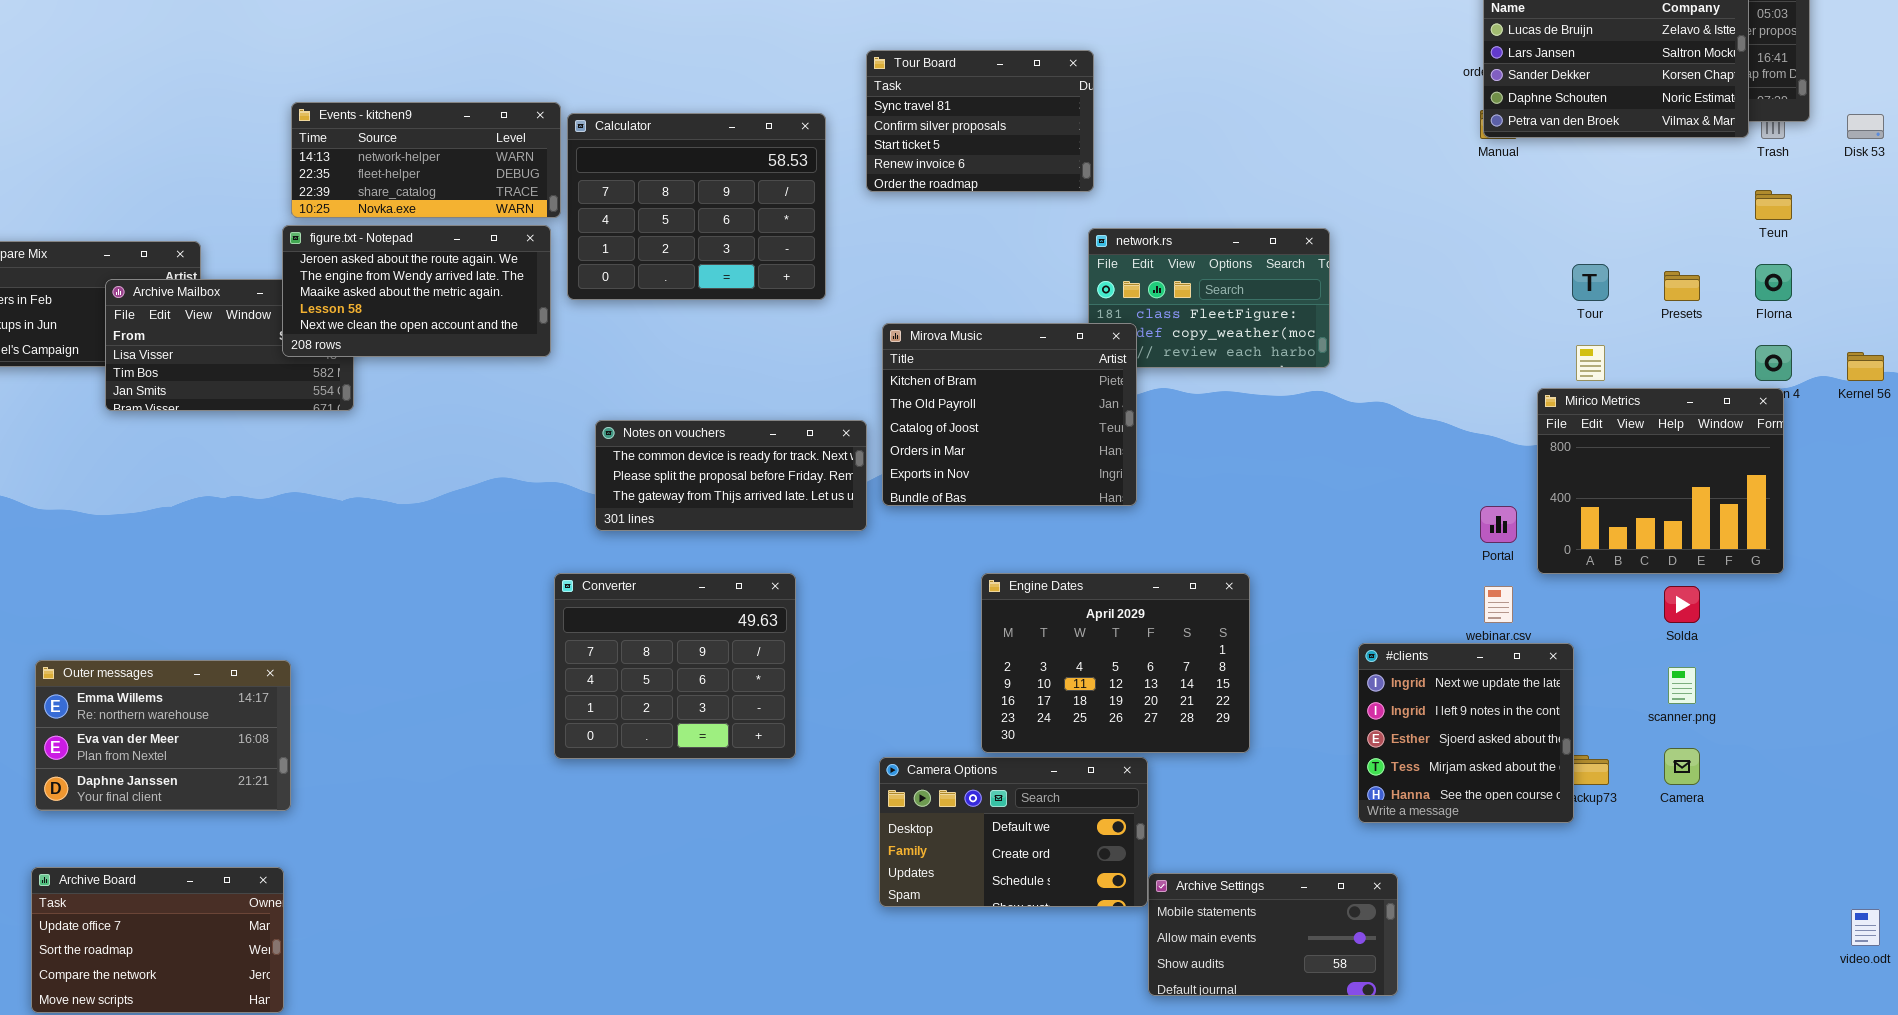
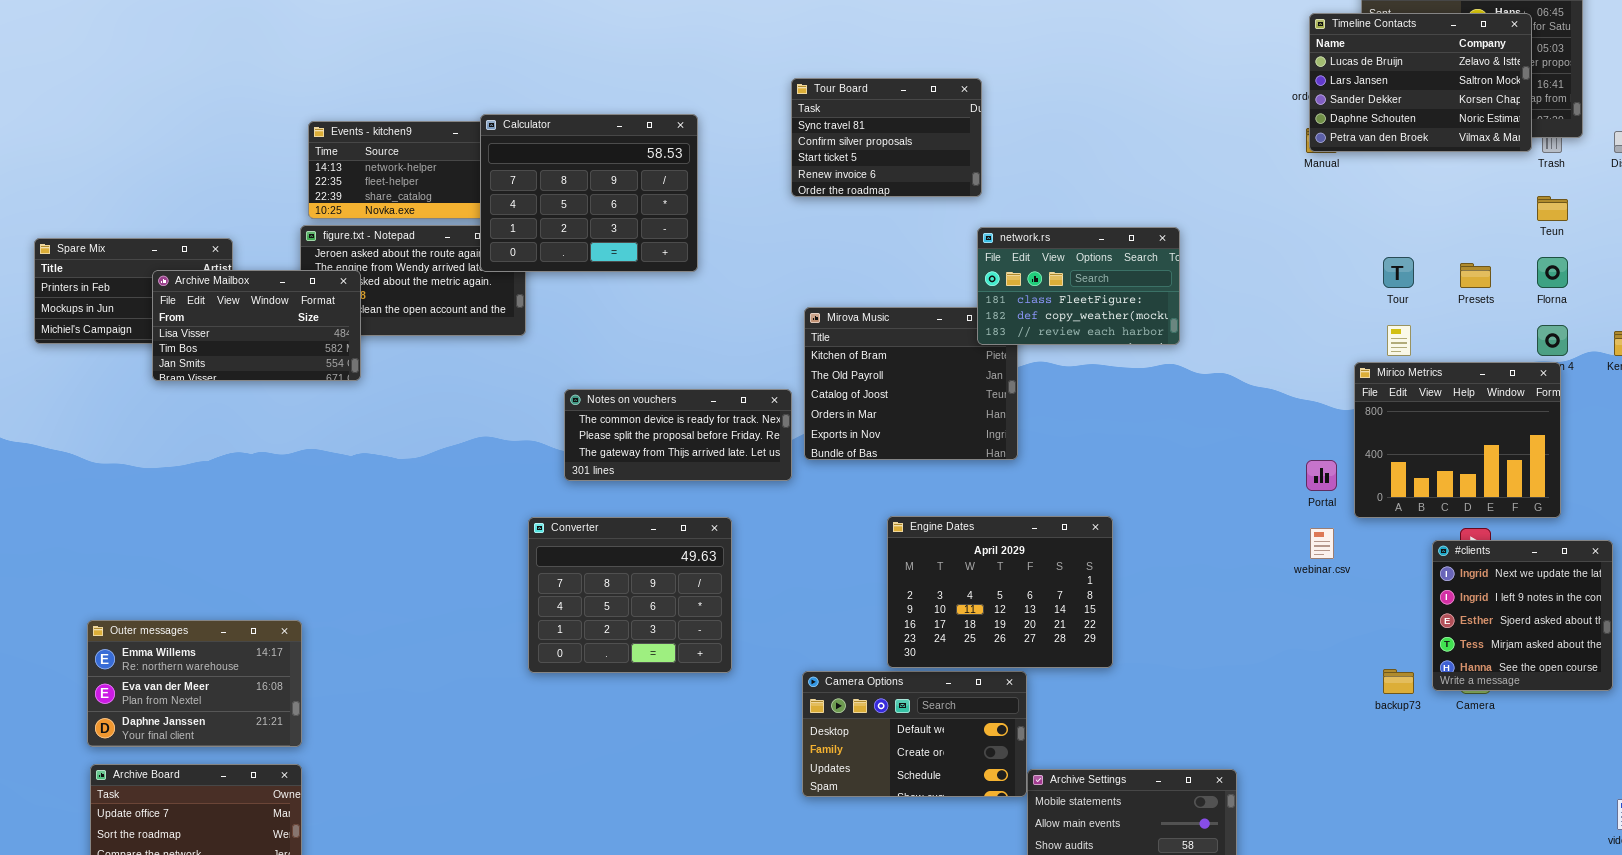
Calculator: [567,113,826,300] -> [480,114,698,272], moved
network.rs: [1088,228,1330,368] -> [977,227,1180,345], raised
Archive Mailbox: [105,279,354,411] -> [152,270,361,381], raised
#clients: [1358,643,1574,823] -> [1432,540,1613,691], moved
Outer messages: [35,660,291,811] -> [87,620,302,747], moved

